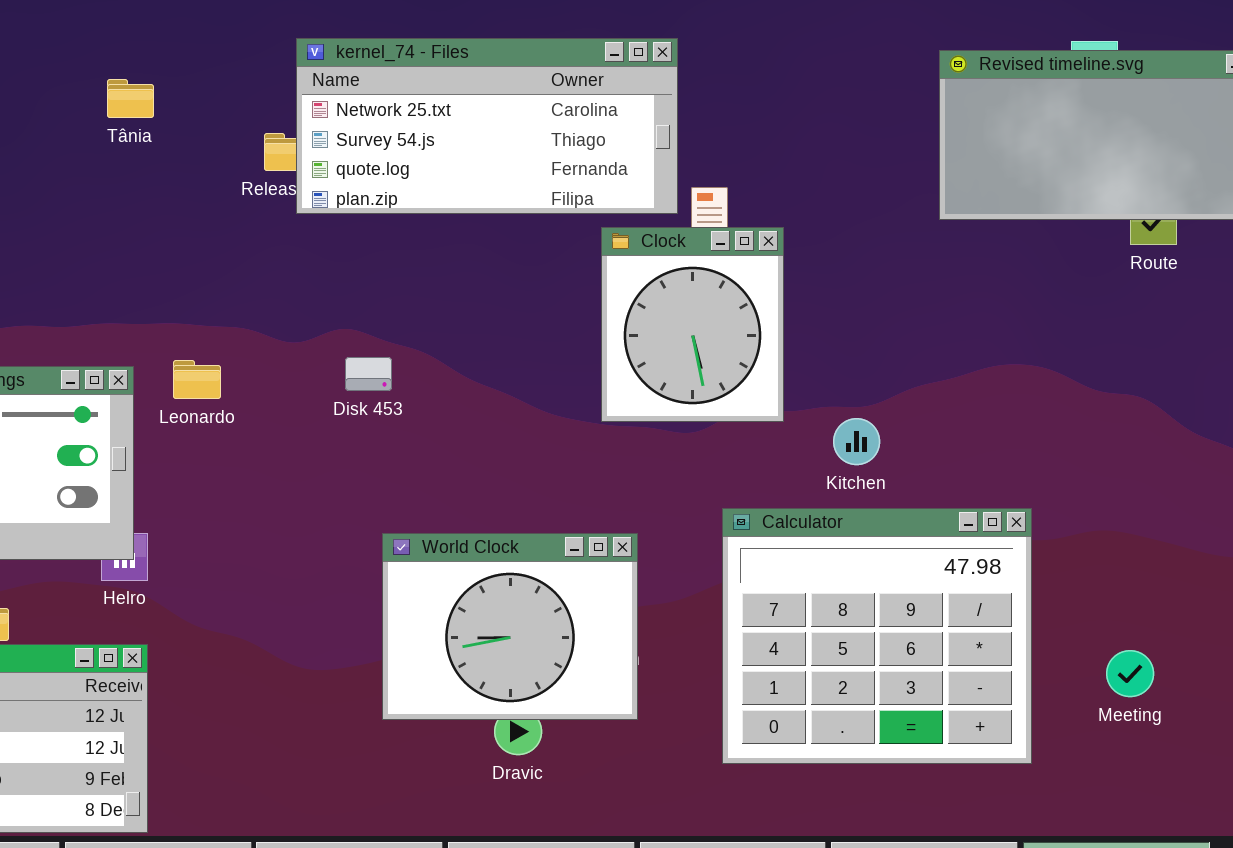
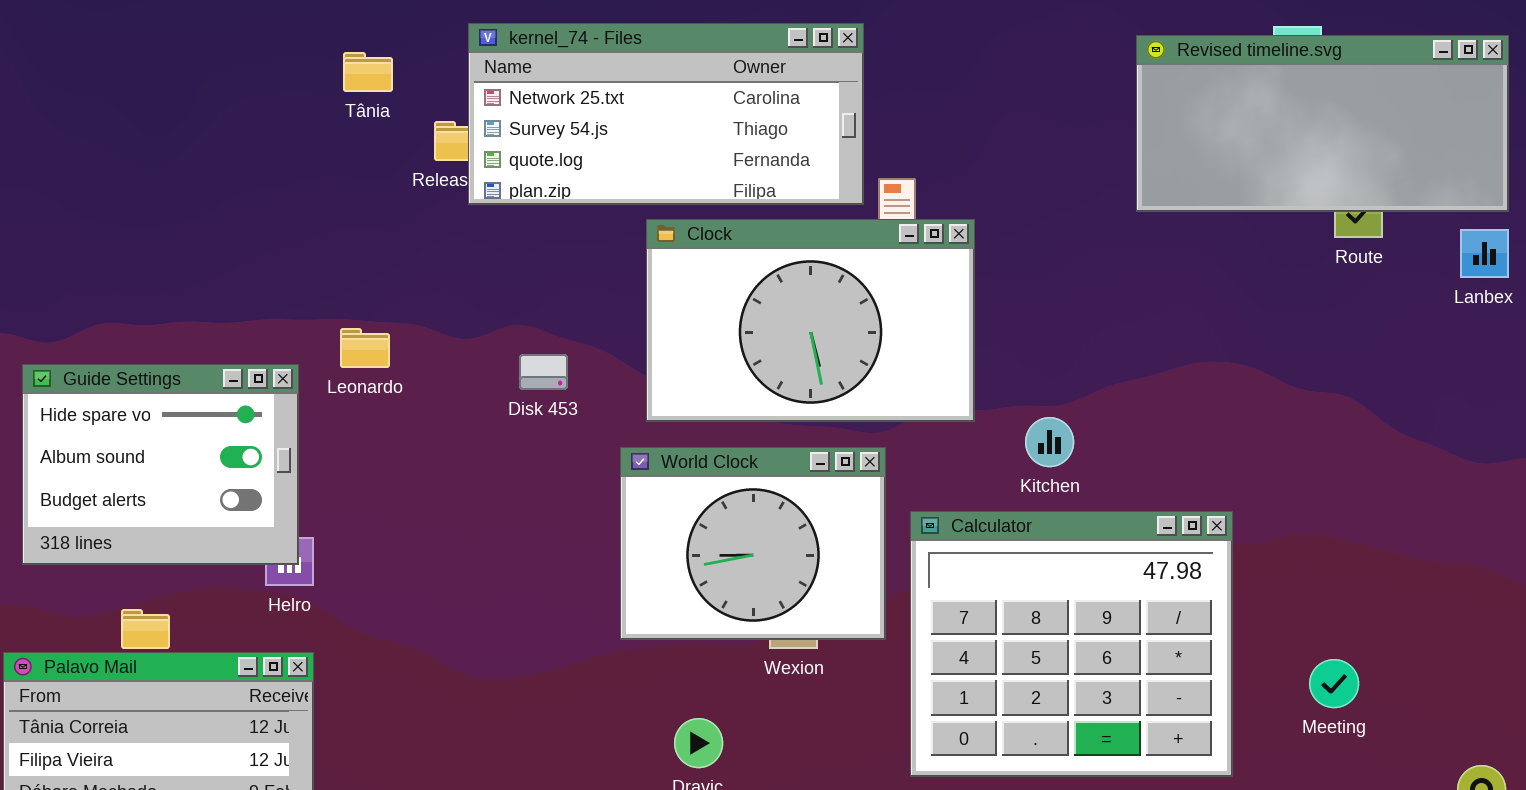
Tânia: [107,79,154,118] -> [343,52,393,92], moved
Clock: [601,227,784,422] -> [646,219,975,422], resized
Leonardo: [173,360,221,399] -> [340,328,390,368], moved
World Clock: [382,533,638,720] -> [620,447,886,640], moved

